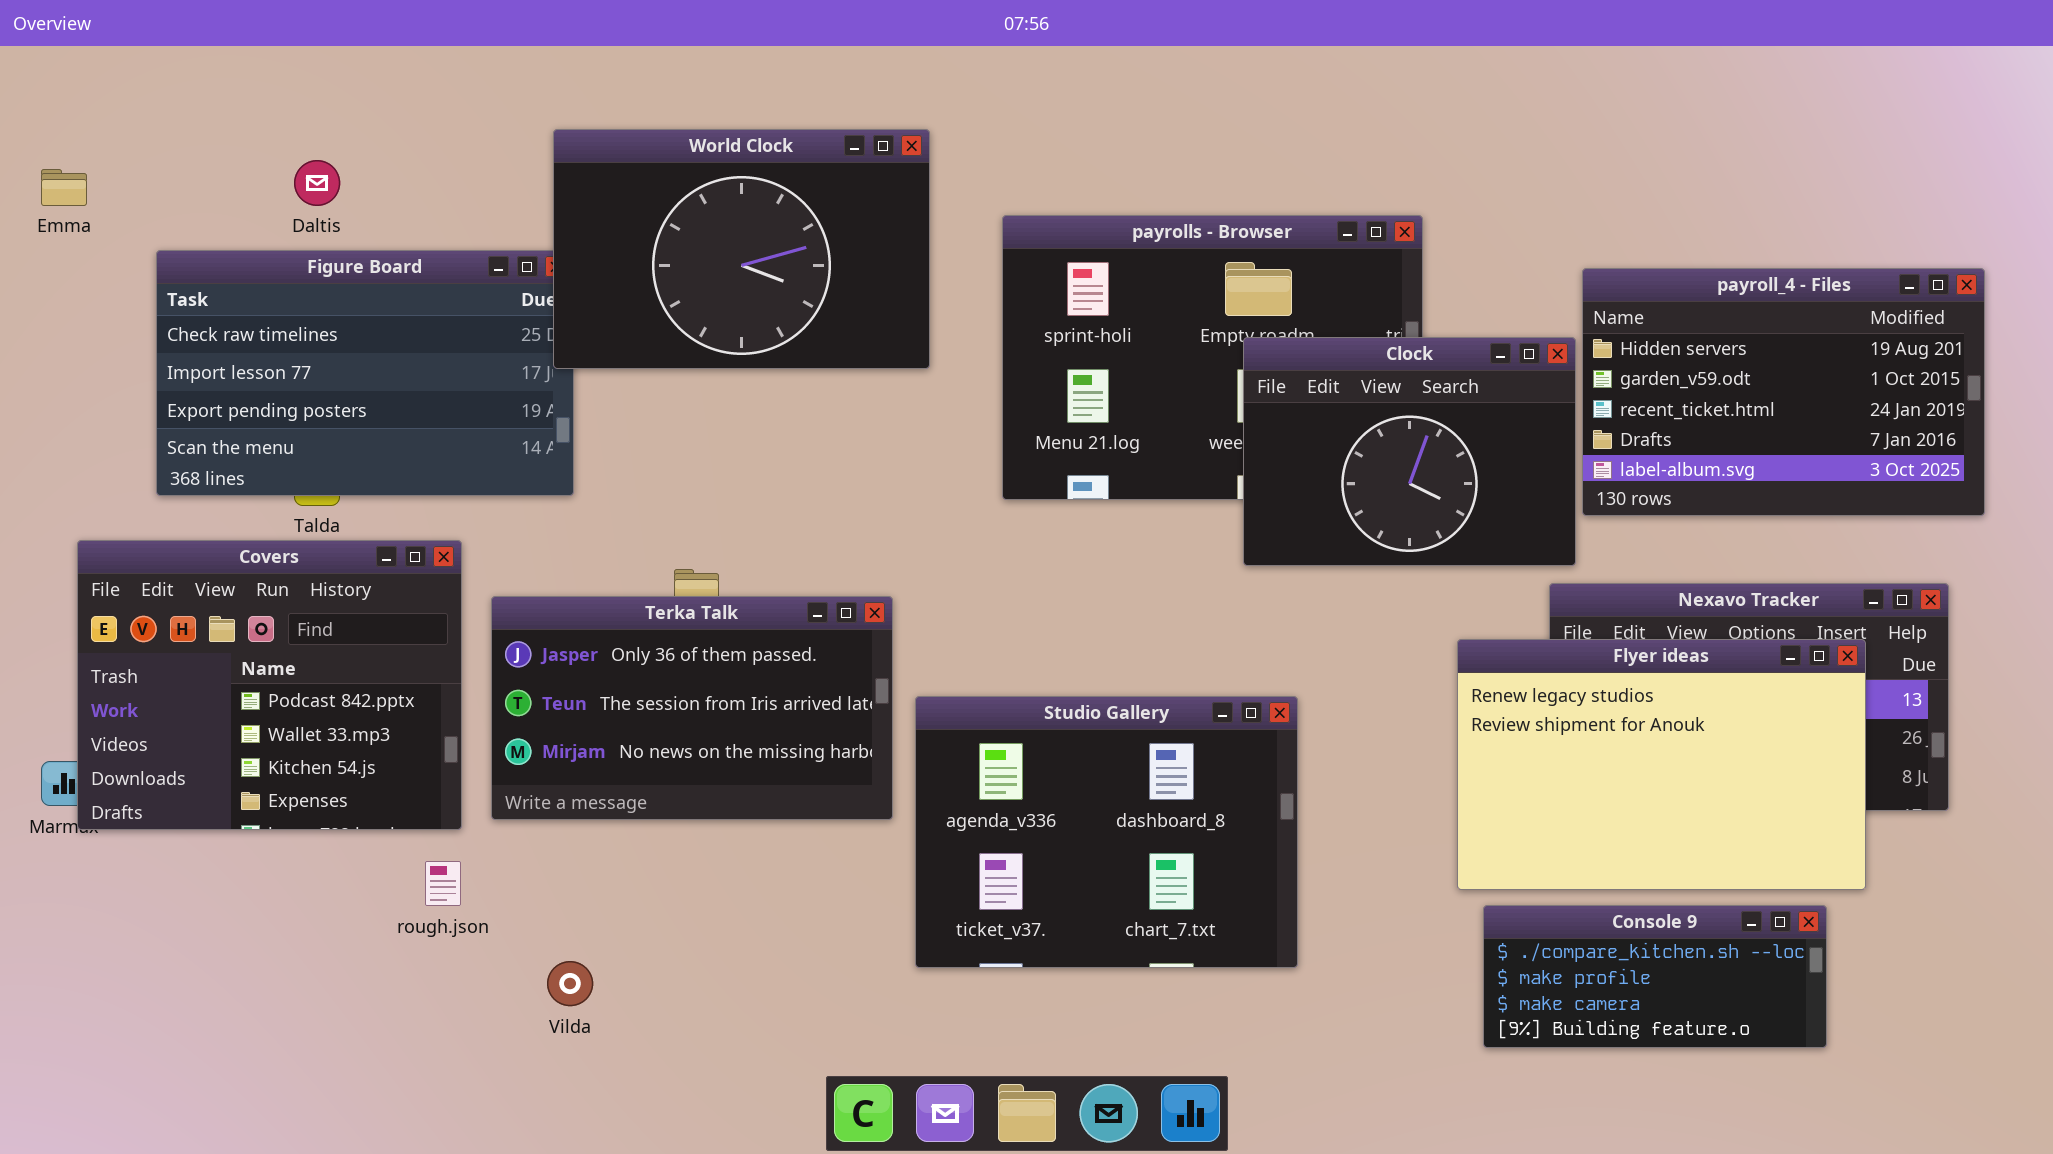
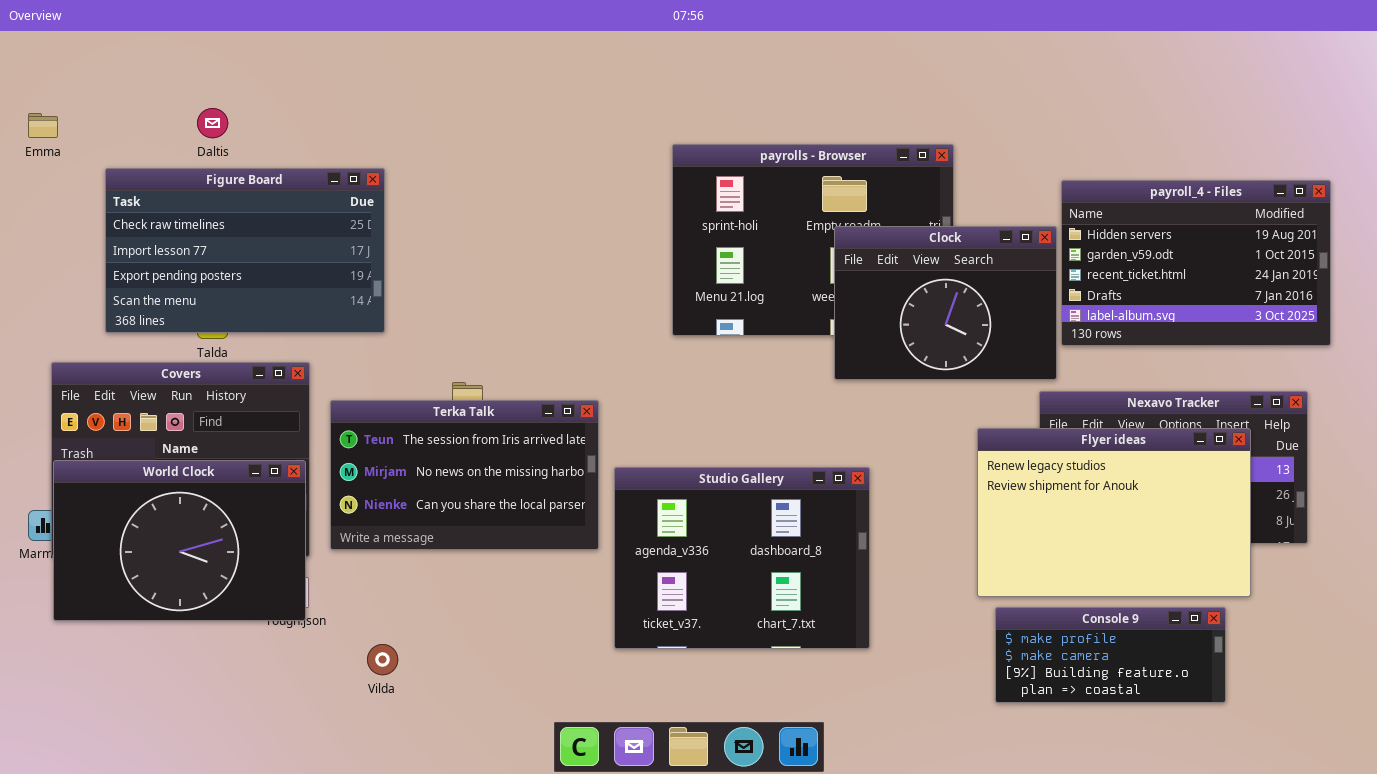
World Clock: [553,129,930,369] -> [53,460,306,621], moved
Terka Talk: [491,596,893,820] -> [330,400,599,550], scrolled down 1 row
Console 9: [1483,905,1827,1048] -> [995,607,1226,703], scrolled down 1 row

